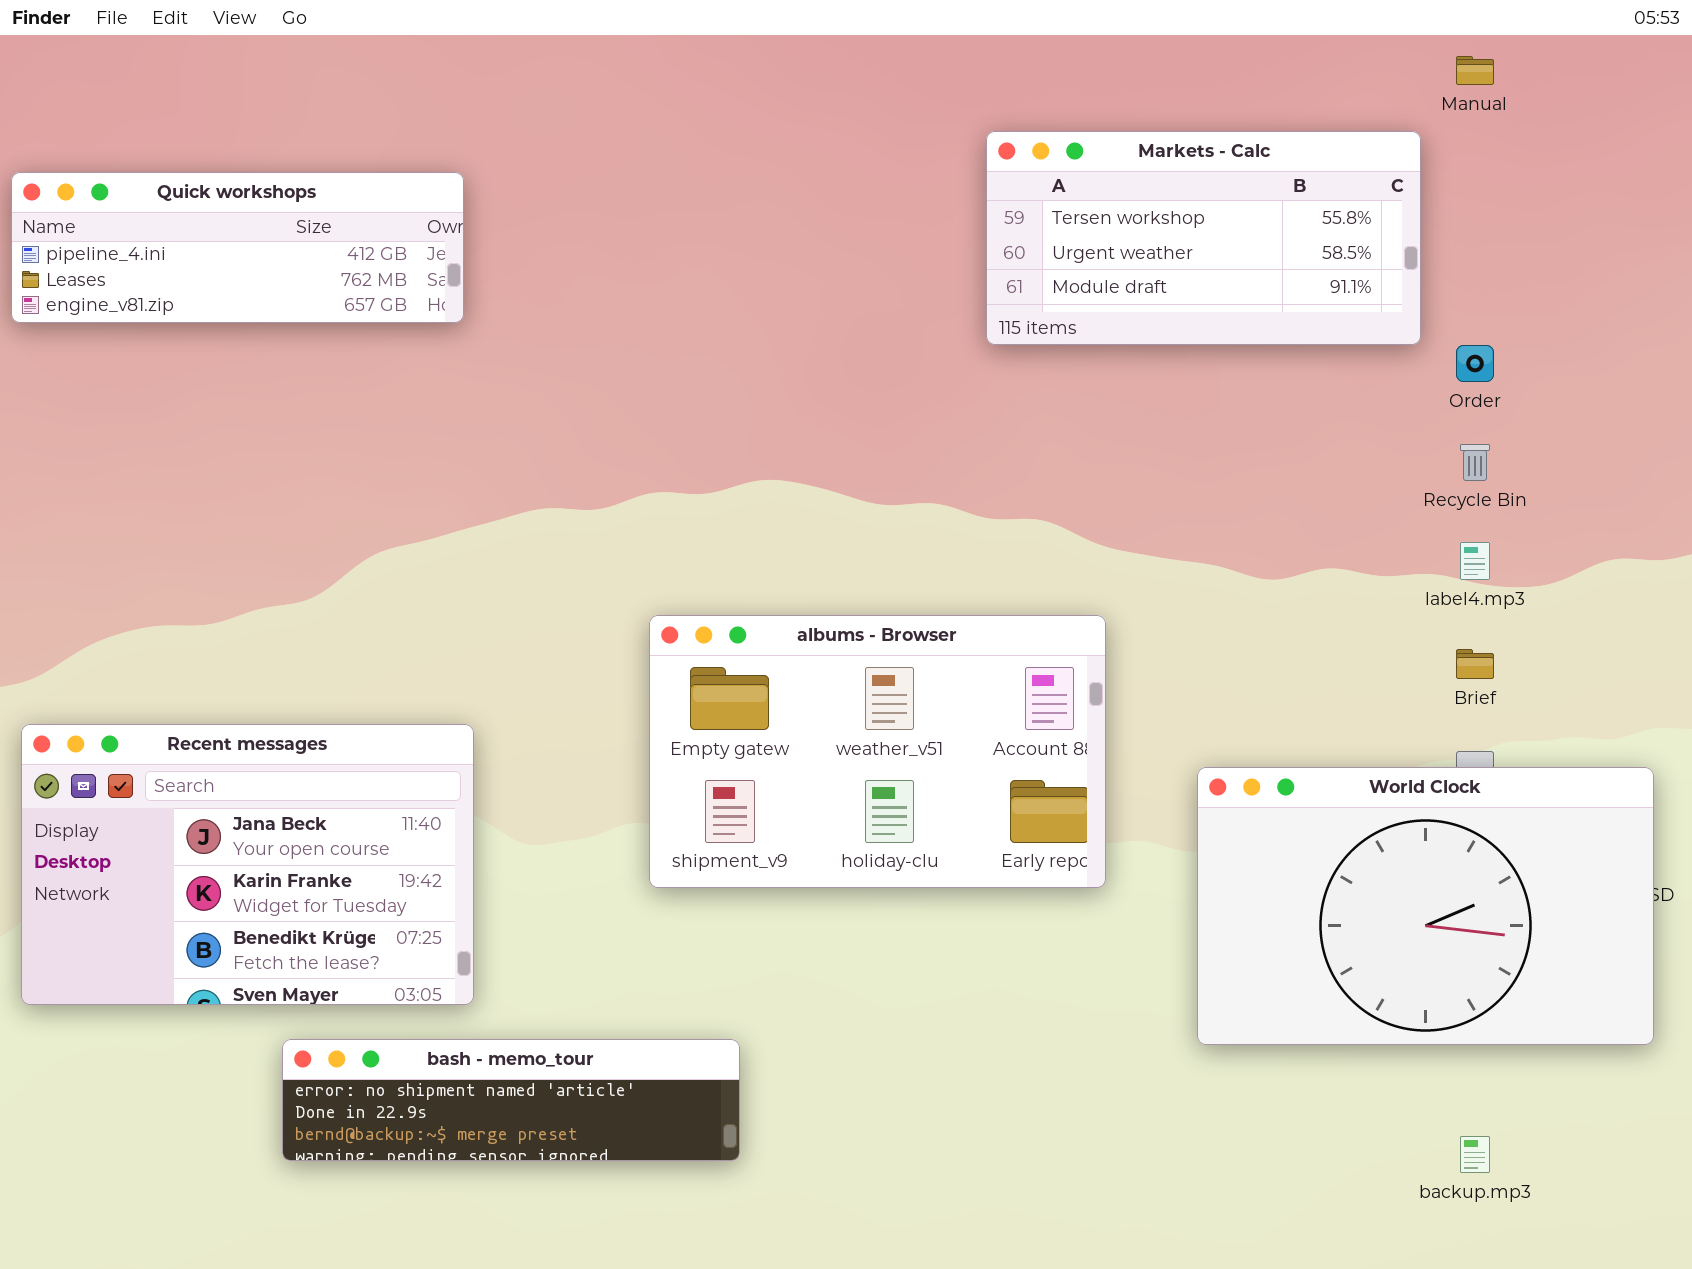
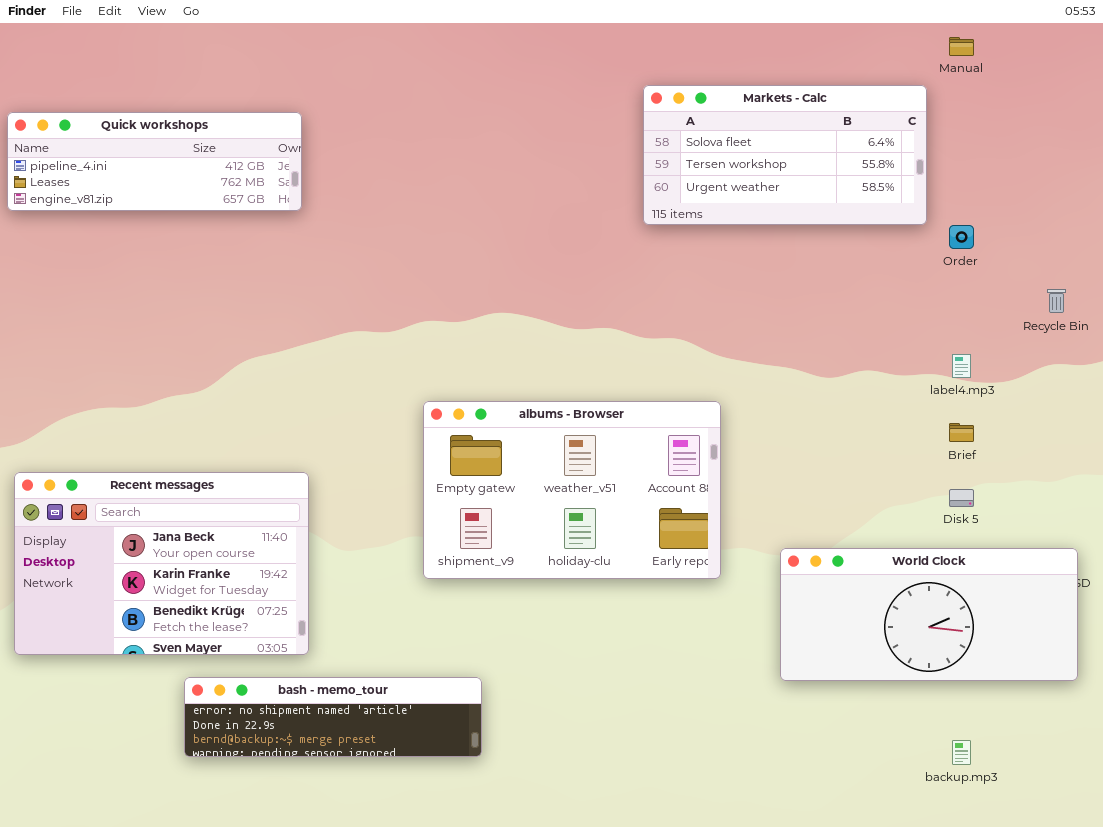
Markets - Calc: [986,131,1421,345] -> [643,85,927,225], scrolled up 1 row
Recycle Bin: [1460,444,1490,481] -> [1047,289,1066,313], moved
World Clock: [1197,767,1654,1045] -> [780,548,1078,681], resized

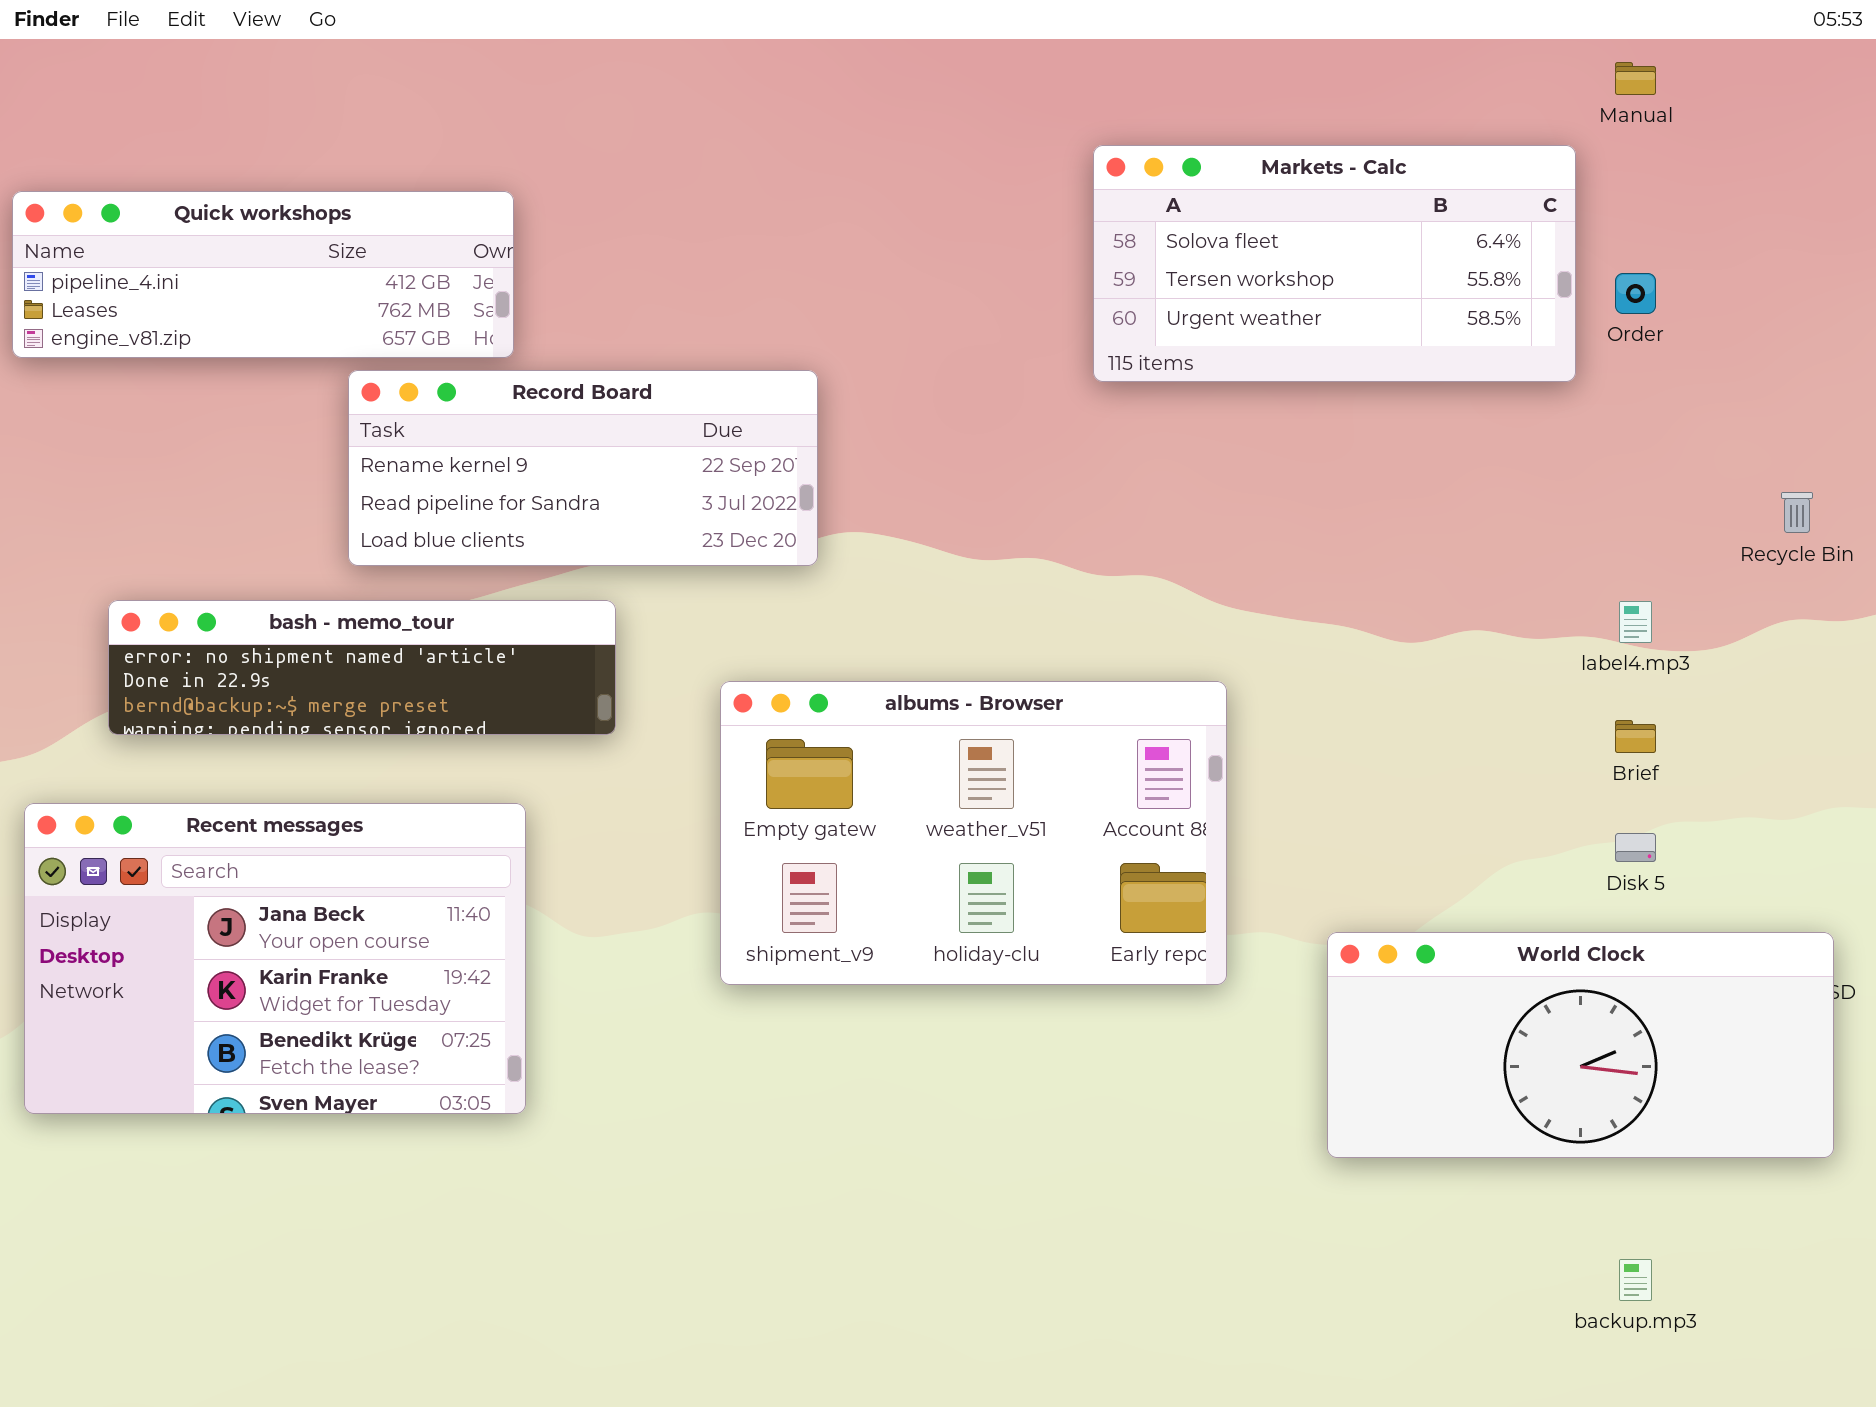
Record Board: none -> [348,370,818,566], opened
Order: [949,225,974,249] -> [1615,273,1656,314], moved
bash - memo_tour: [184,677,482,757] -> [108,600,616,735], moved

